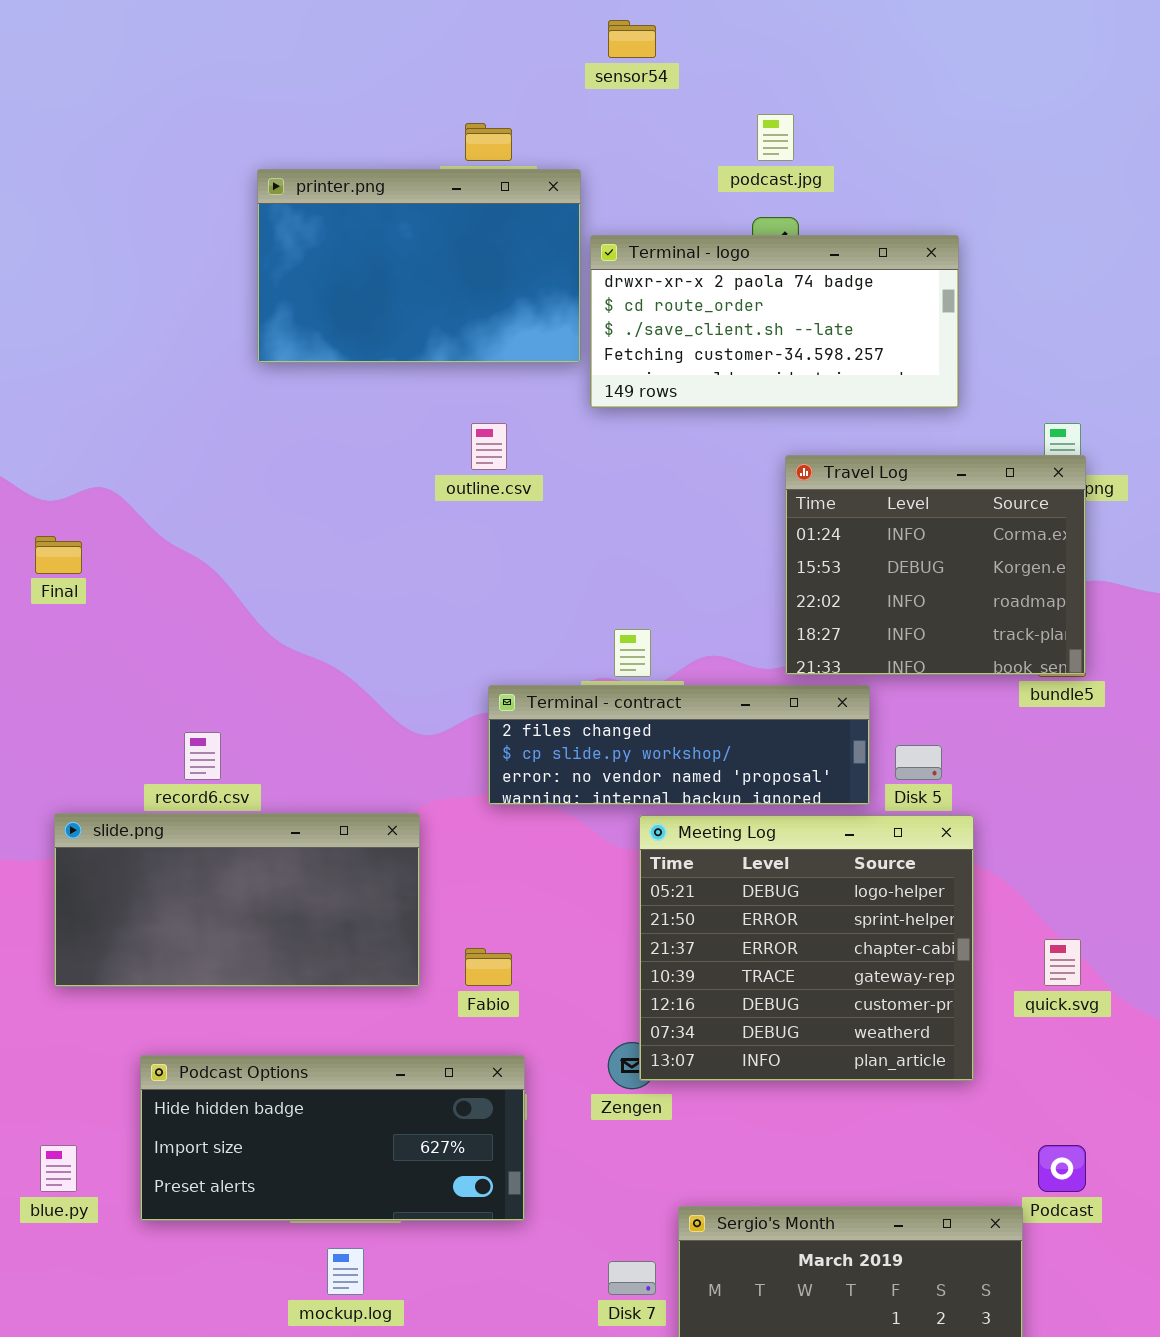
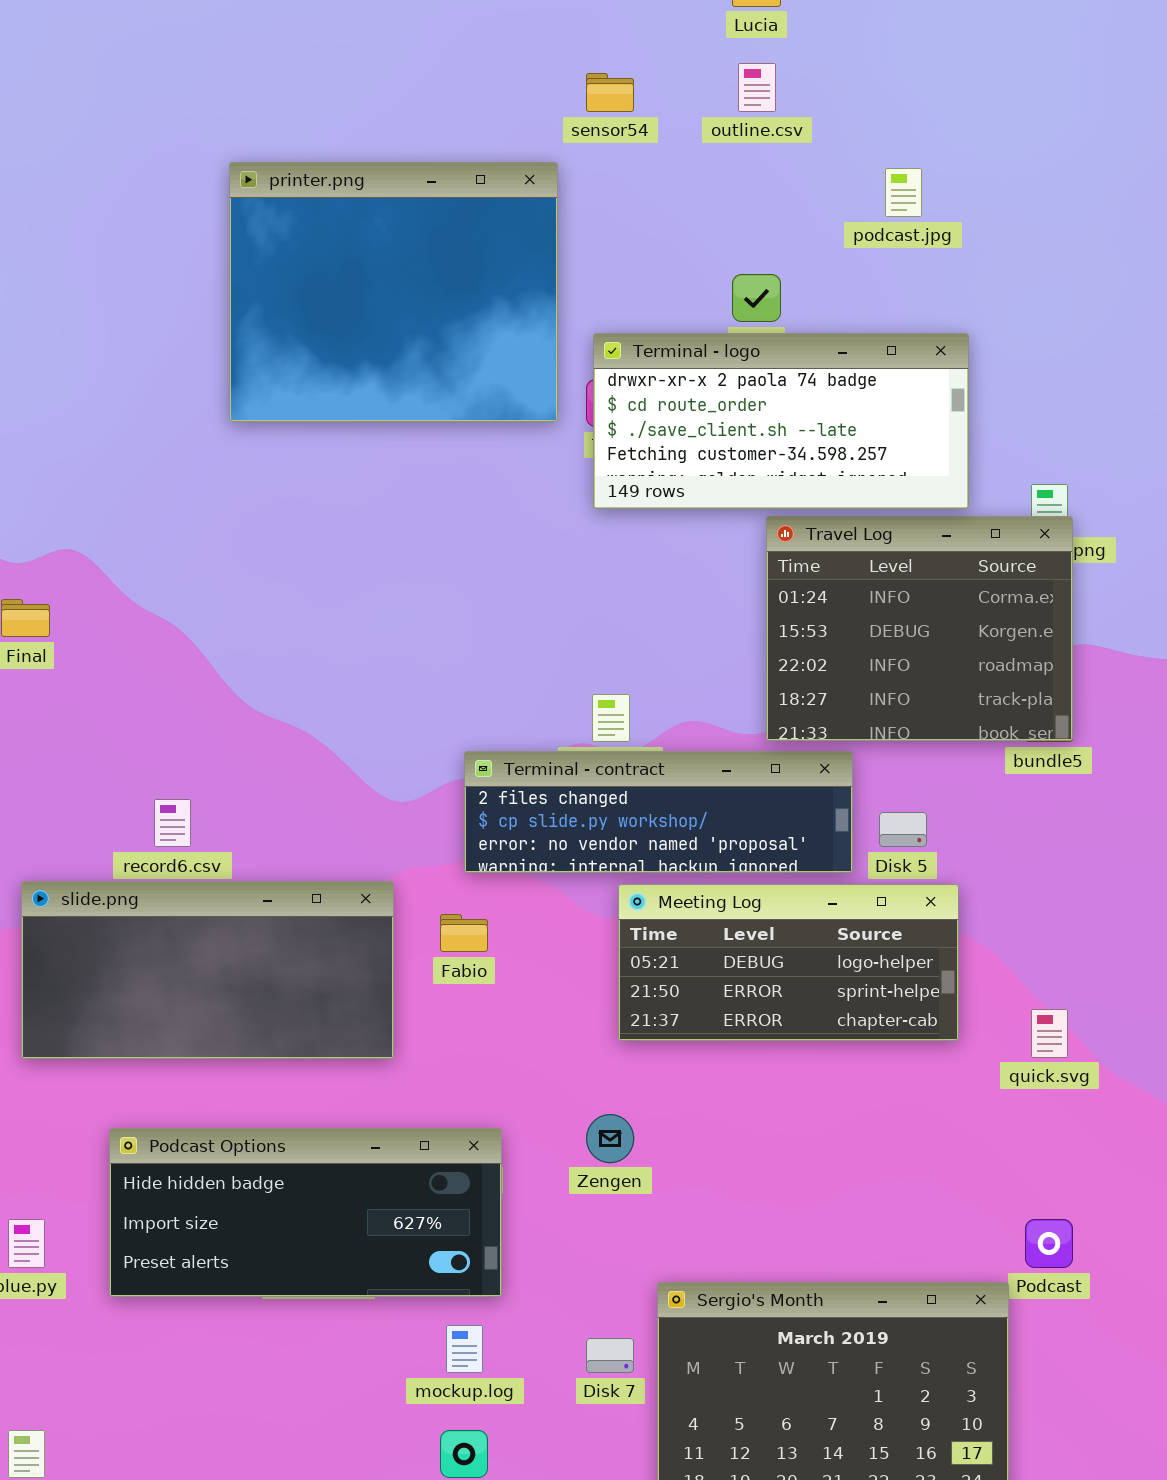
podcast.jpg: [757,114,794,161] -> [885,168,922,217], moved
printer.png: [257,169,581,363] -> [229,162,558,422], resized
Terminal - logo: [590,235,959,408] -> [593,333,969,509], moved
outline.csv: [471,423,507,470] -> [738,63,776,112], moved
Meeting Log: [639,815,974,1081] -> [618,884,959,1041], resized
Fabio: [465,948,512,986] -> [440,914,488,952], moved
mockup.log: [327,1248,364,1295] -> [446,1325,483,1373], moved

